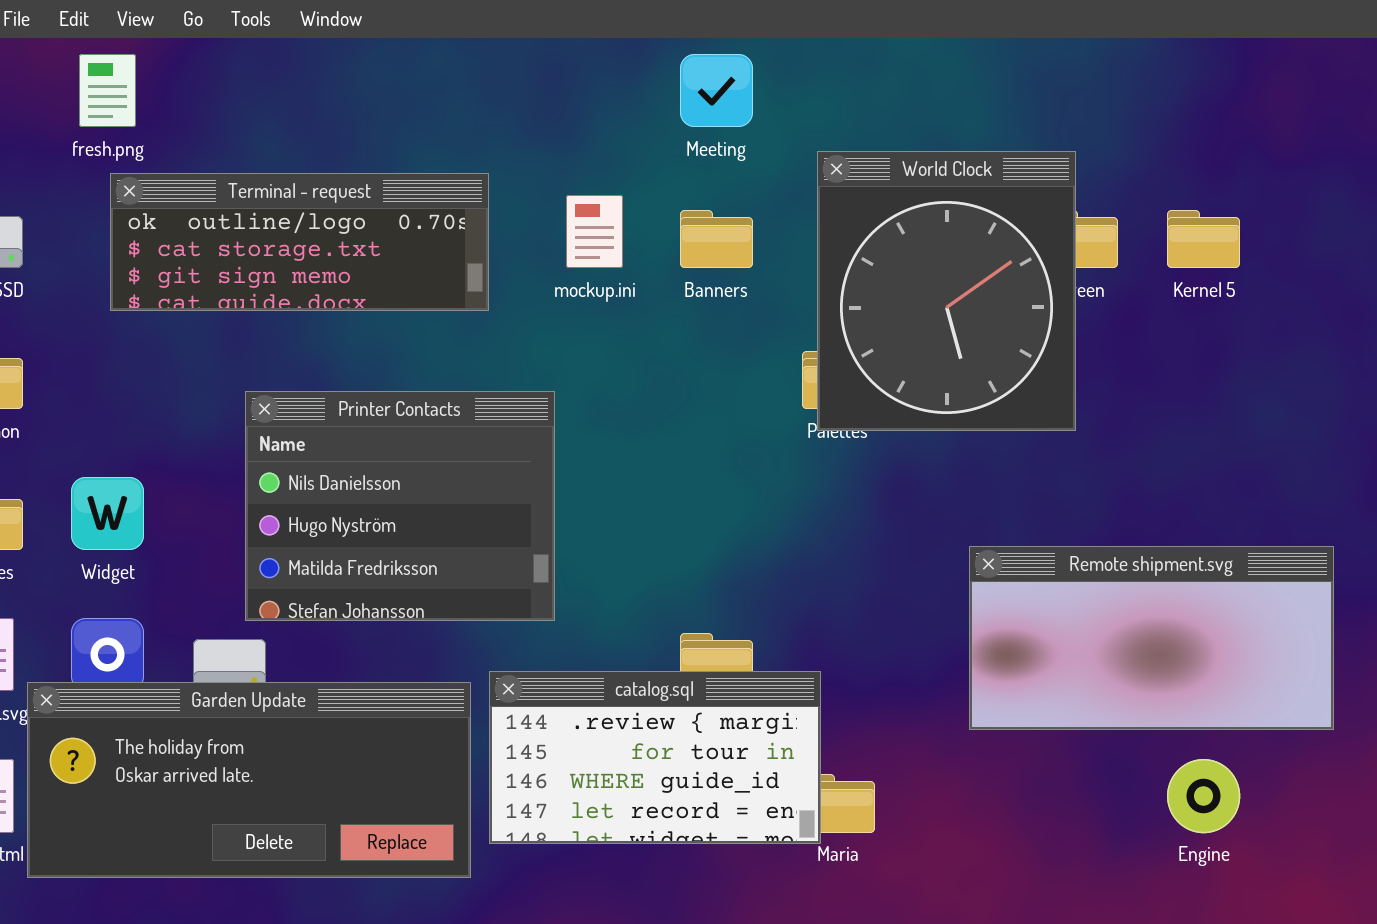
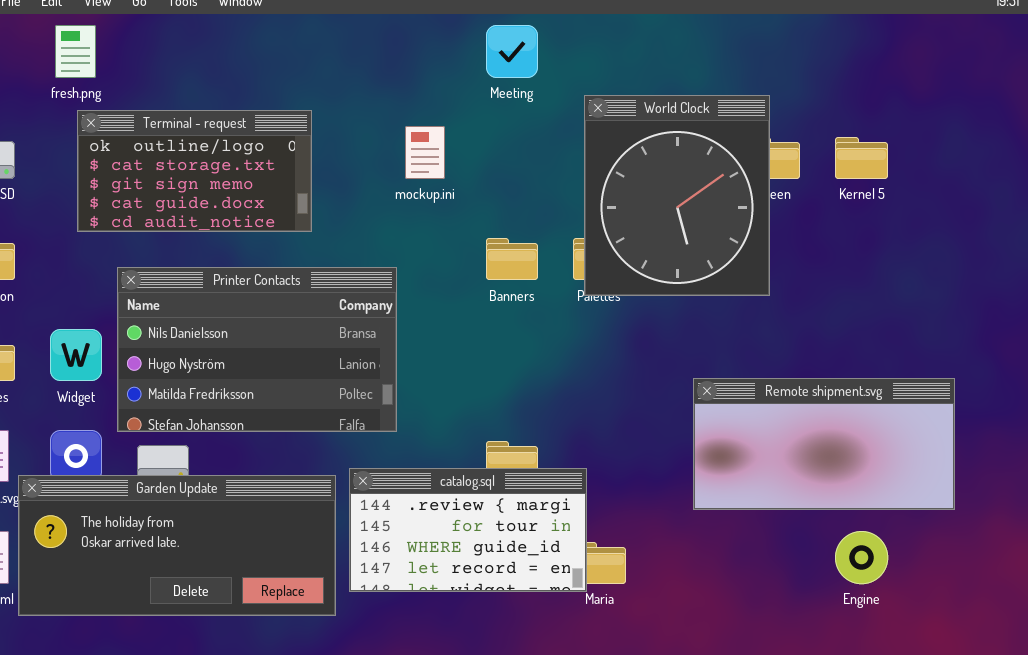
Terminal - request: [110,173,489,311] -> [77,110,312,232], resized
Banners: [680,210,753,268] -> [486,238,538,280], moved
Printer Contacts: [245,391,555,621] -> [117,267,397,432], resized

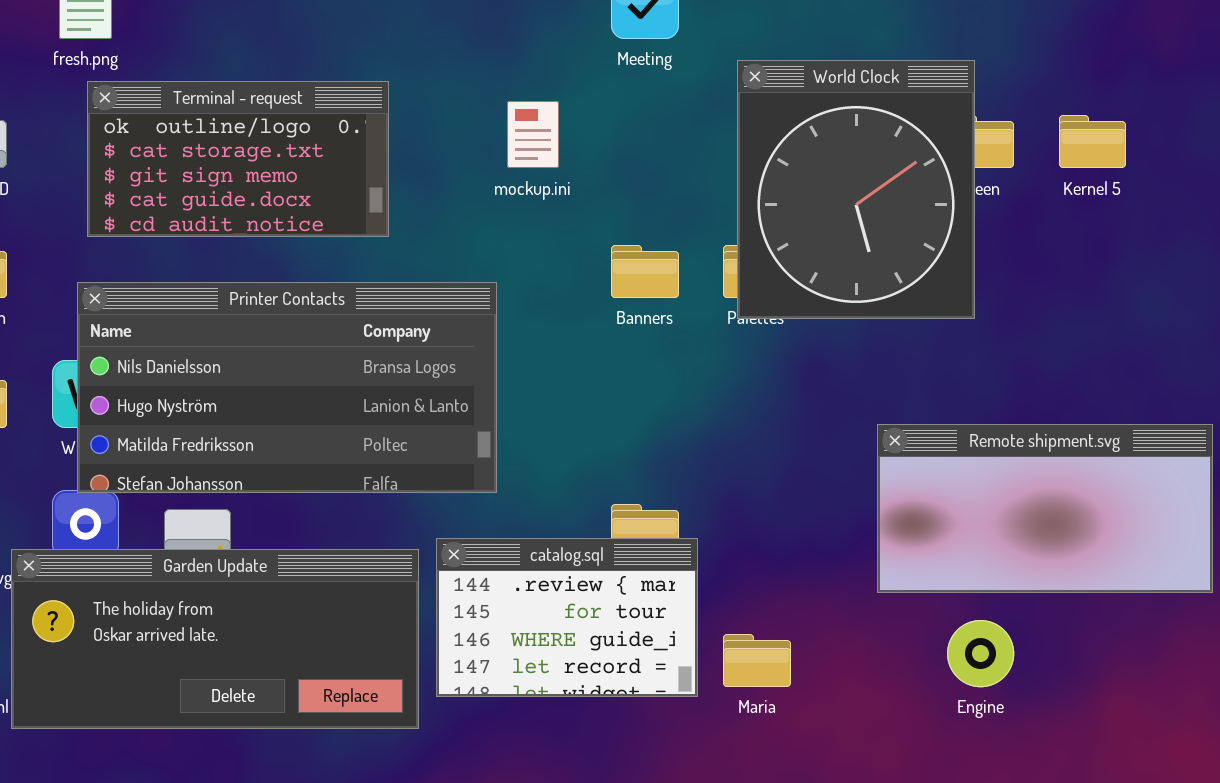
Printer Contacts: [117,267,397,432] -> [77,282,497,493], resized
catalog.sql: [349,468,587,592] -> [436,538,698,697], resized
Engine: [835,531,888,584] -> [947,620,1014,687], moved

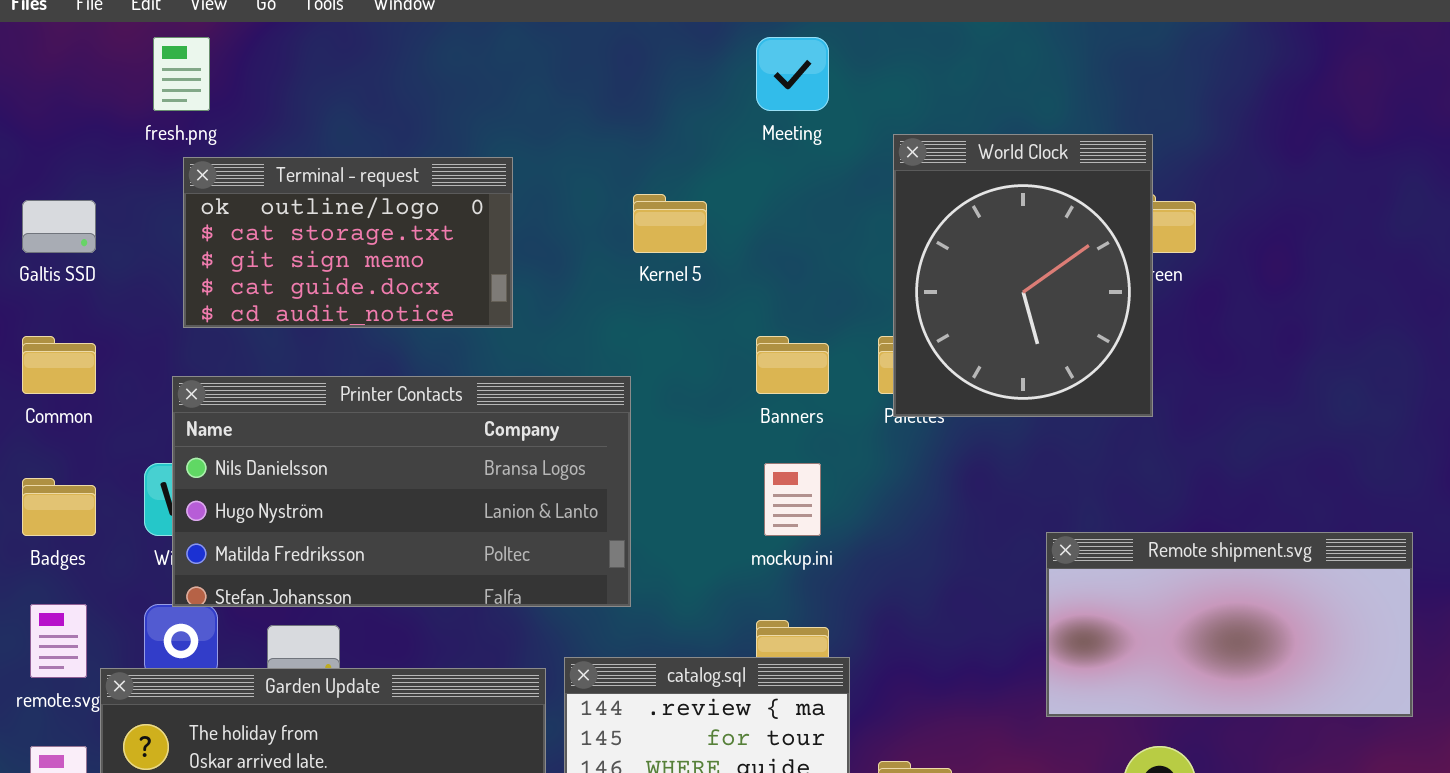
mockup.ini: [507,101,559,168] -> [764,463,821,536], moved
Kernel 5: [1059,115,1126,168] -> [633,194,707,253], moved

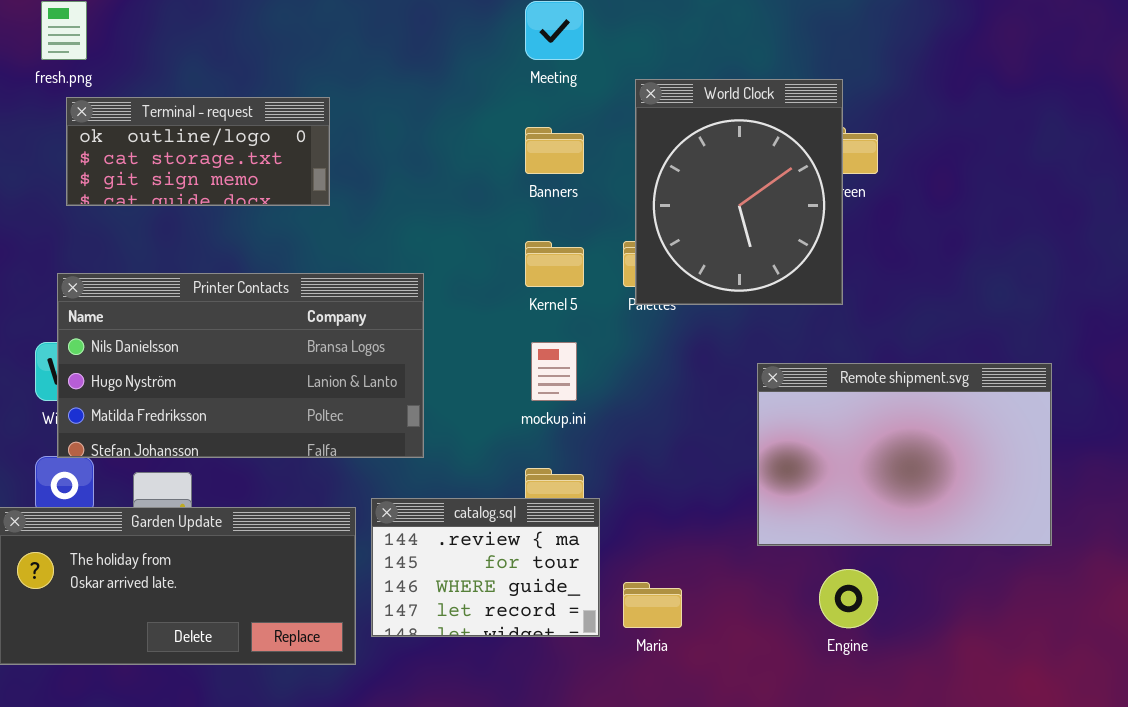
Terminal - request: [183,157,513,328] -> [66,97,330,206], resized
Kernel 5: [633,194,707,253] -> [525,241,584,287], moved
Banners: [756,336,829,394] -> [525,127,584,174], moved
Remote shipment.svg: [1046,532,1413,717] -> [757,363,1052,546], resized

